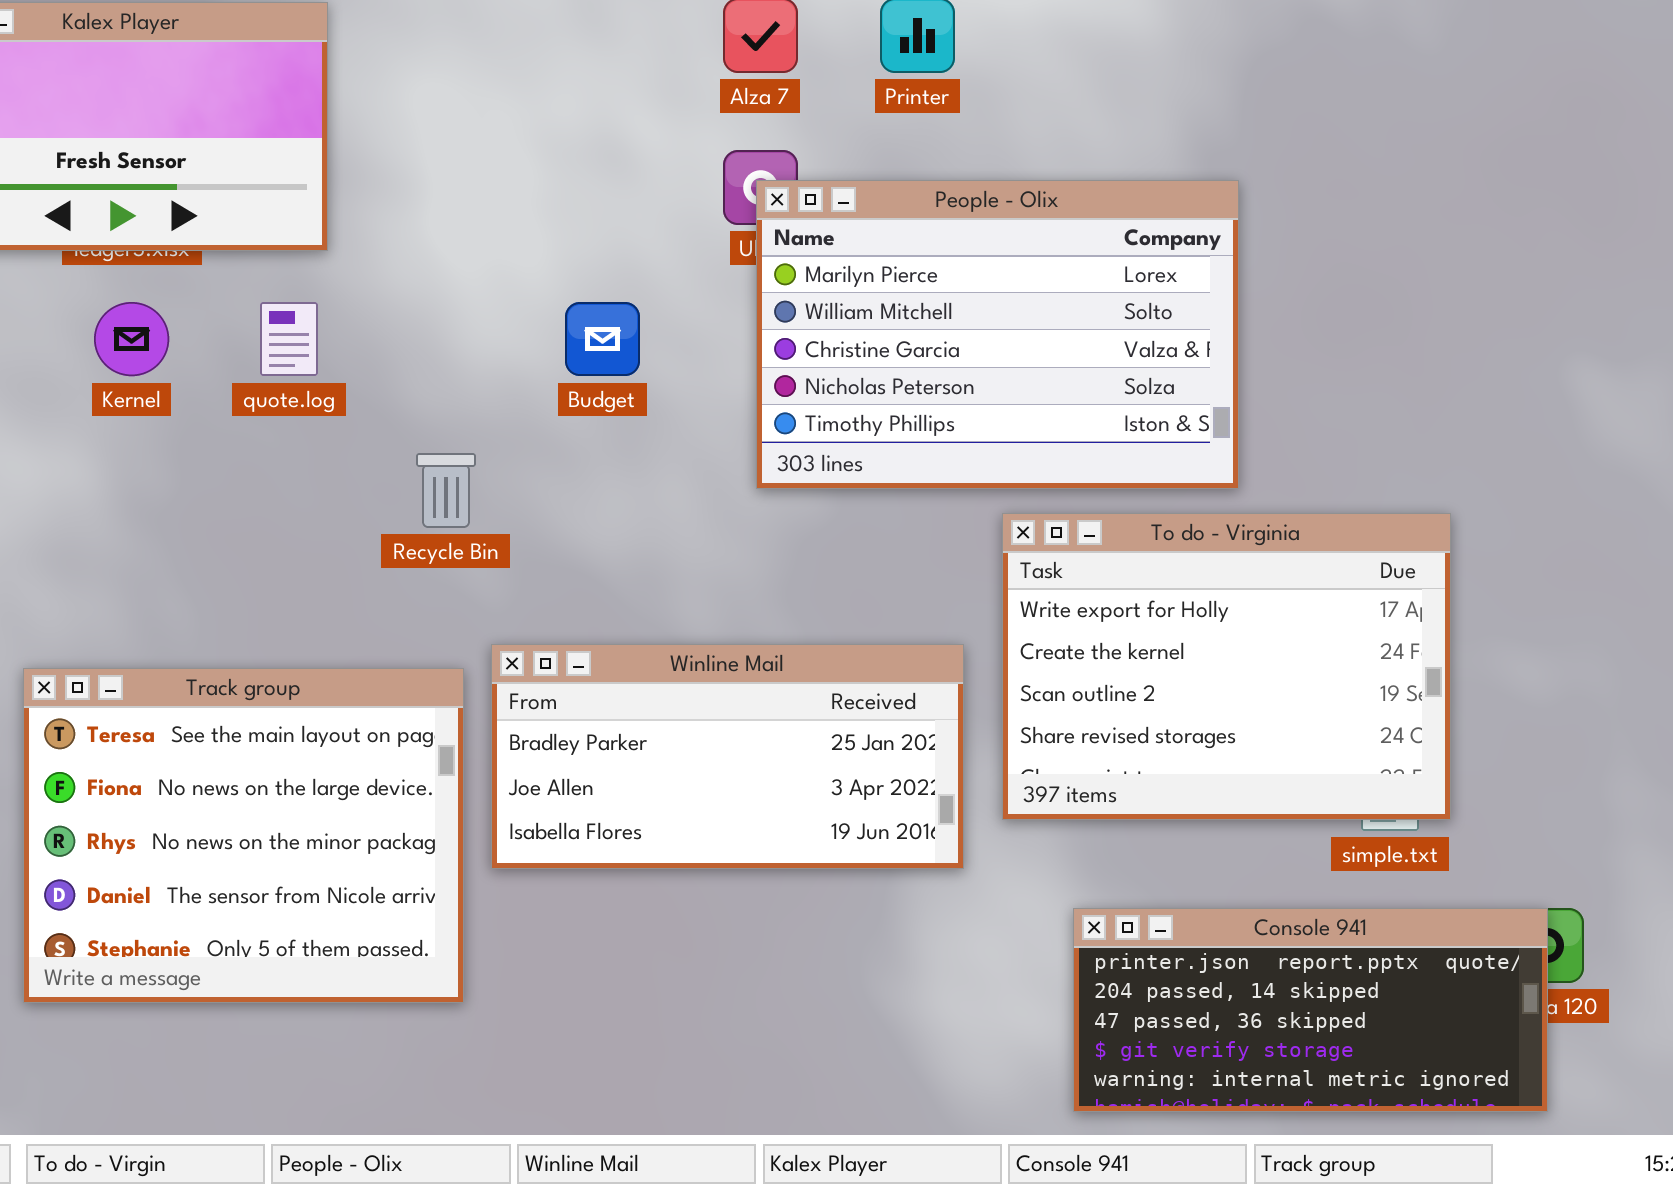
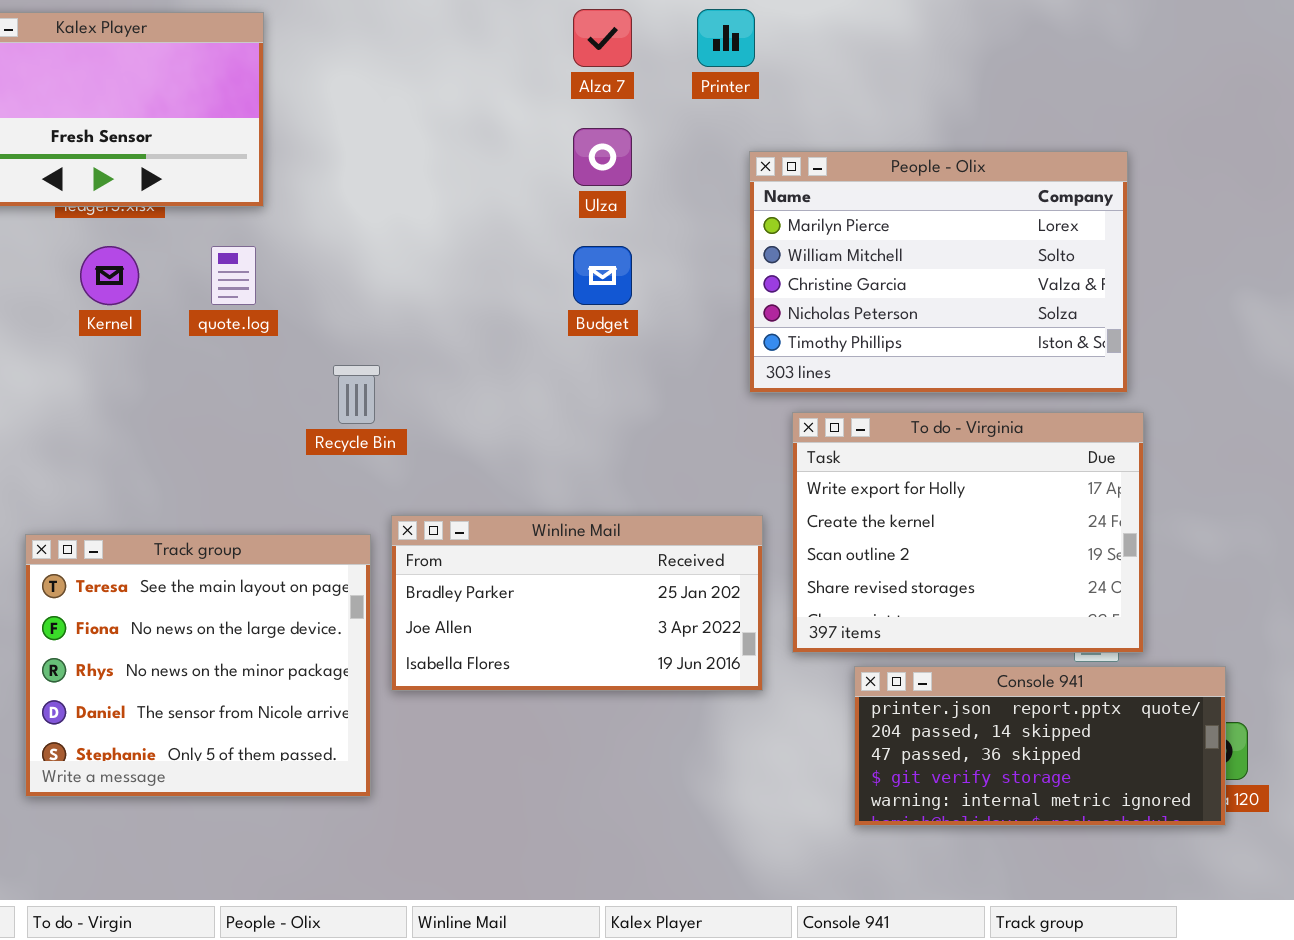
People - Olix: [756,180,1239,489] -> [749,151,1128,393], moved
Budget: [565,302,640,376] -> [573,246,632,305], moved
Console 941: [1073,908,1548,1112] -> [854,666,1226,826], moved

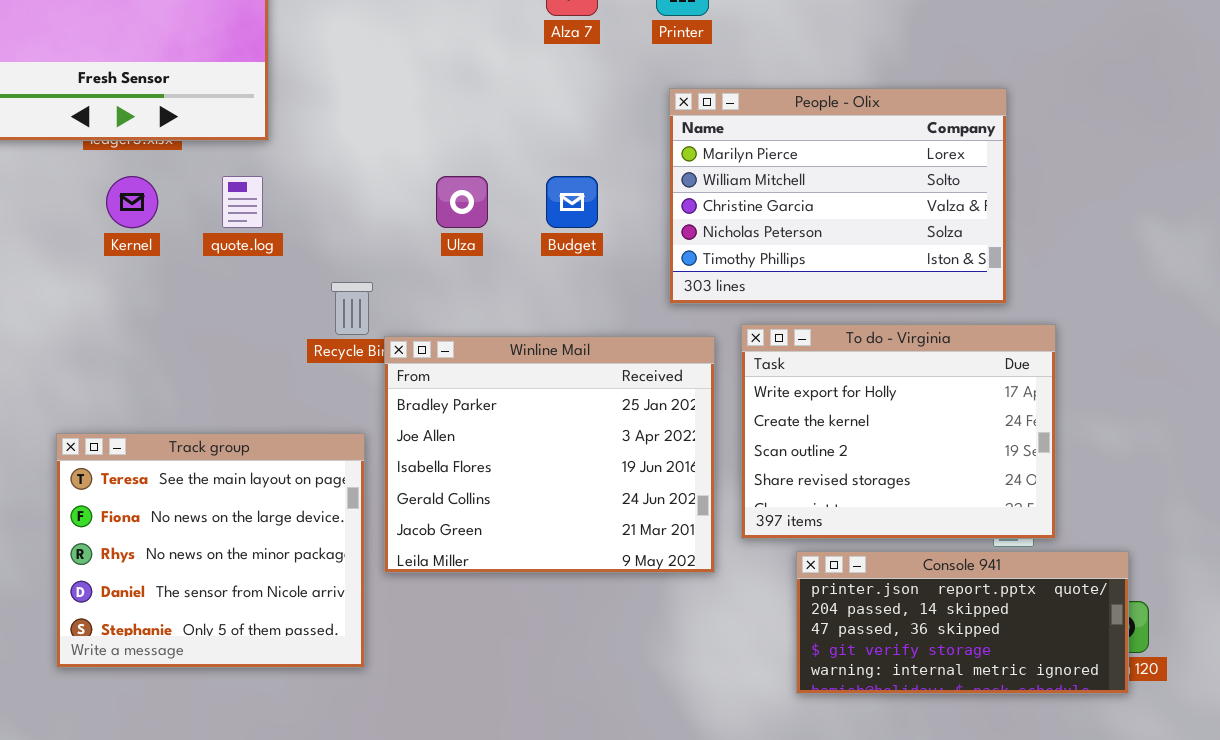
Ulza: [573,128,632,186] -> [436,176,488,228], moved
People - Olix: [749,151,1128,393] -> [669,88,1007,304], moved
Winline Mail: [391,515,763,691] -> [384,336,715,573], resized

